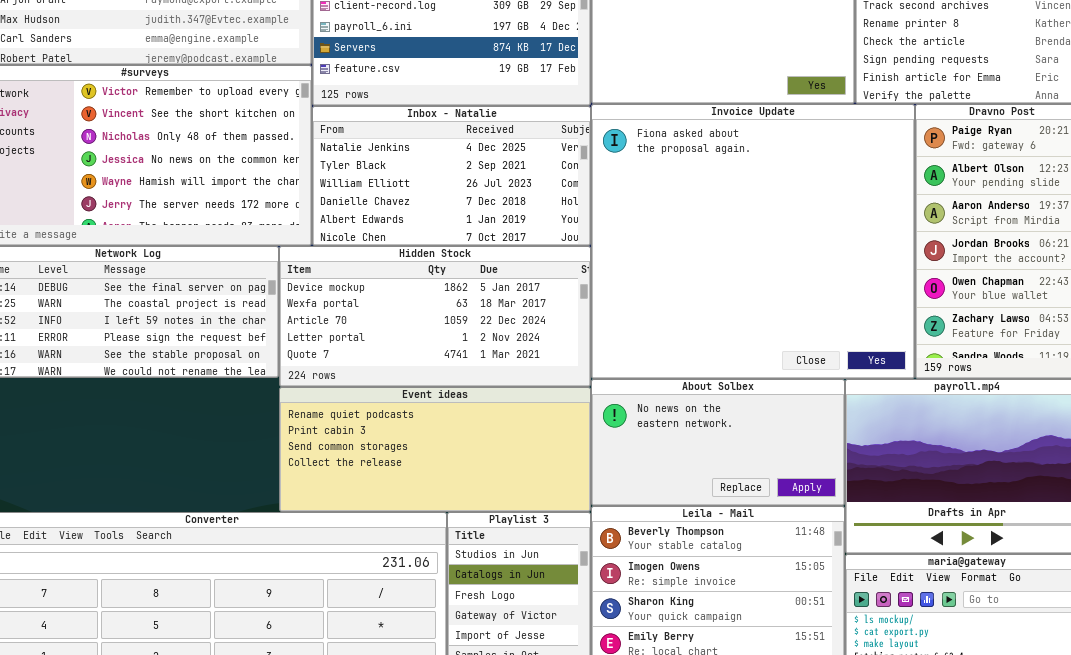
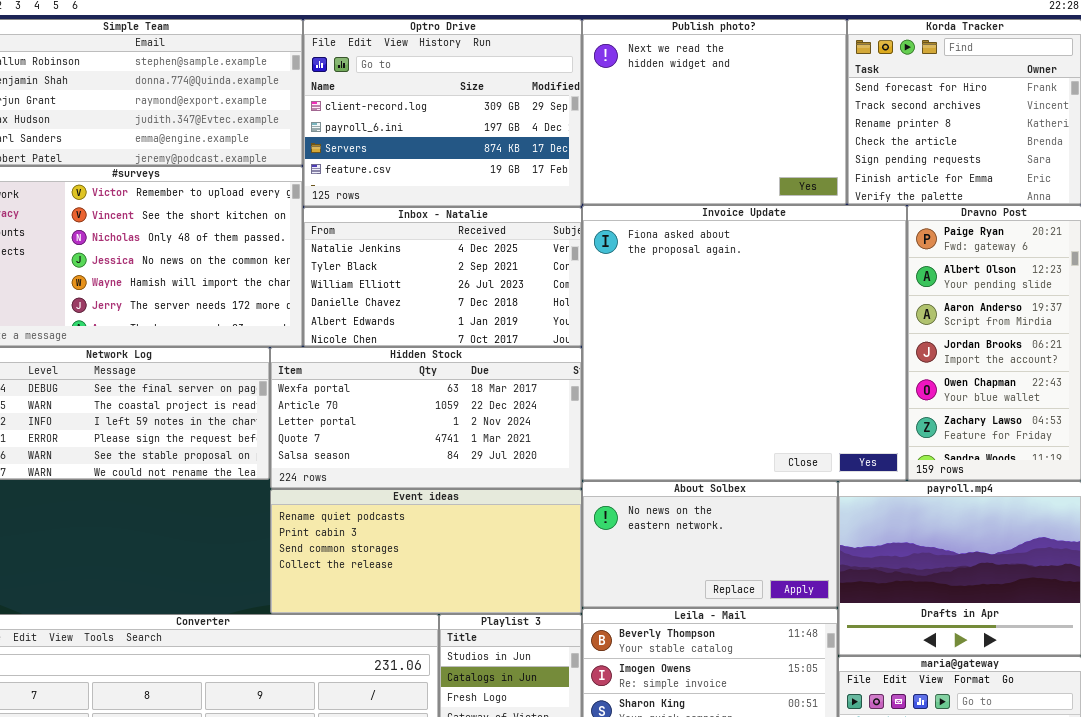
Hidden Stock: [279,246,591,387] -> [270,347,582,489], scrolled down 1 row

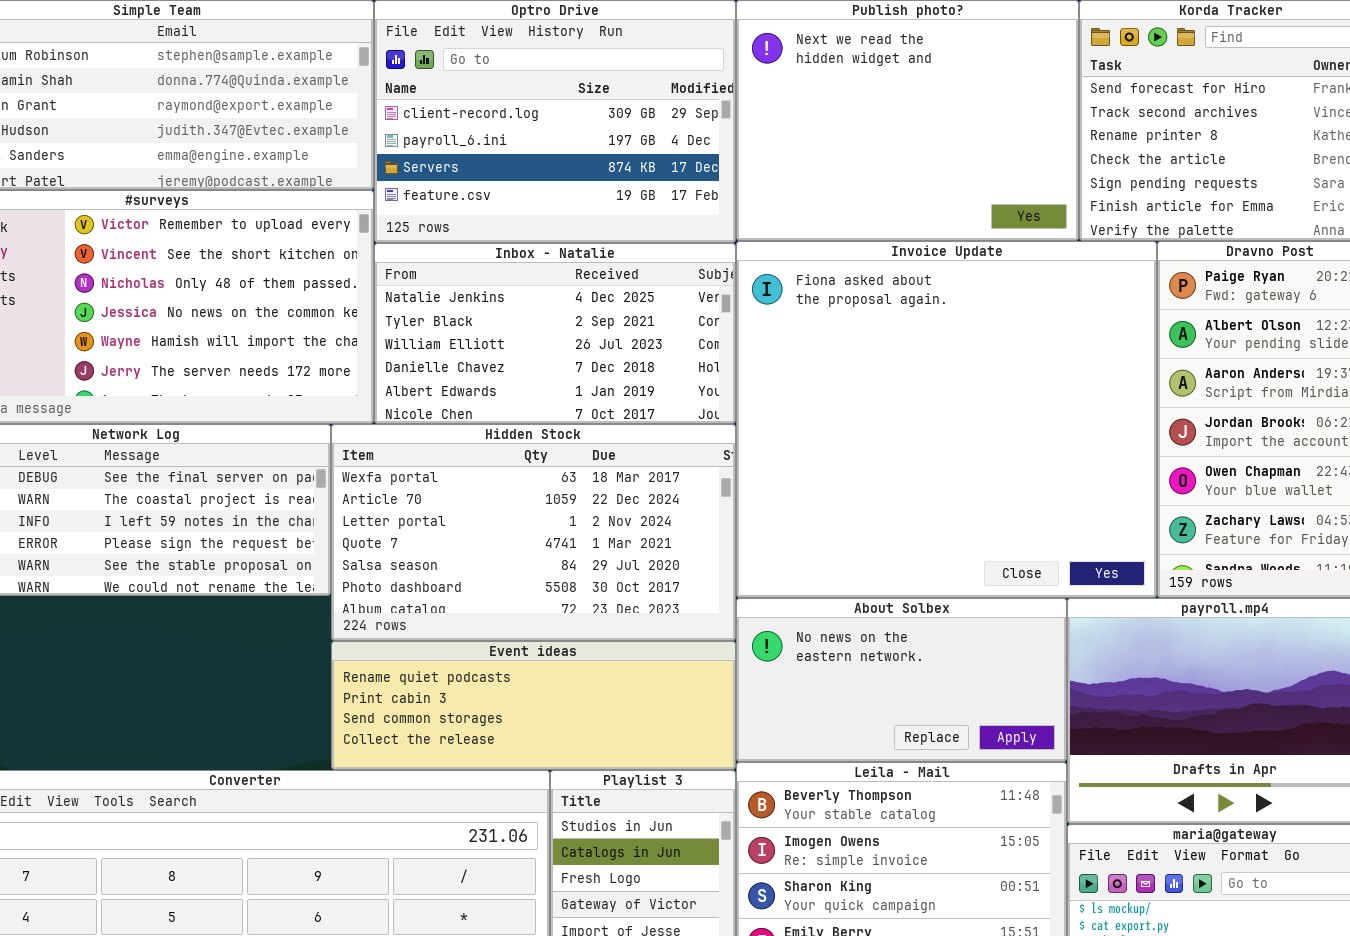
Hidden Stock: [270,347,582,489] -> [331,424,736,641], resized
Event ideas: [270,489,582,614] -> [331,641,736,770], resized

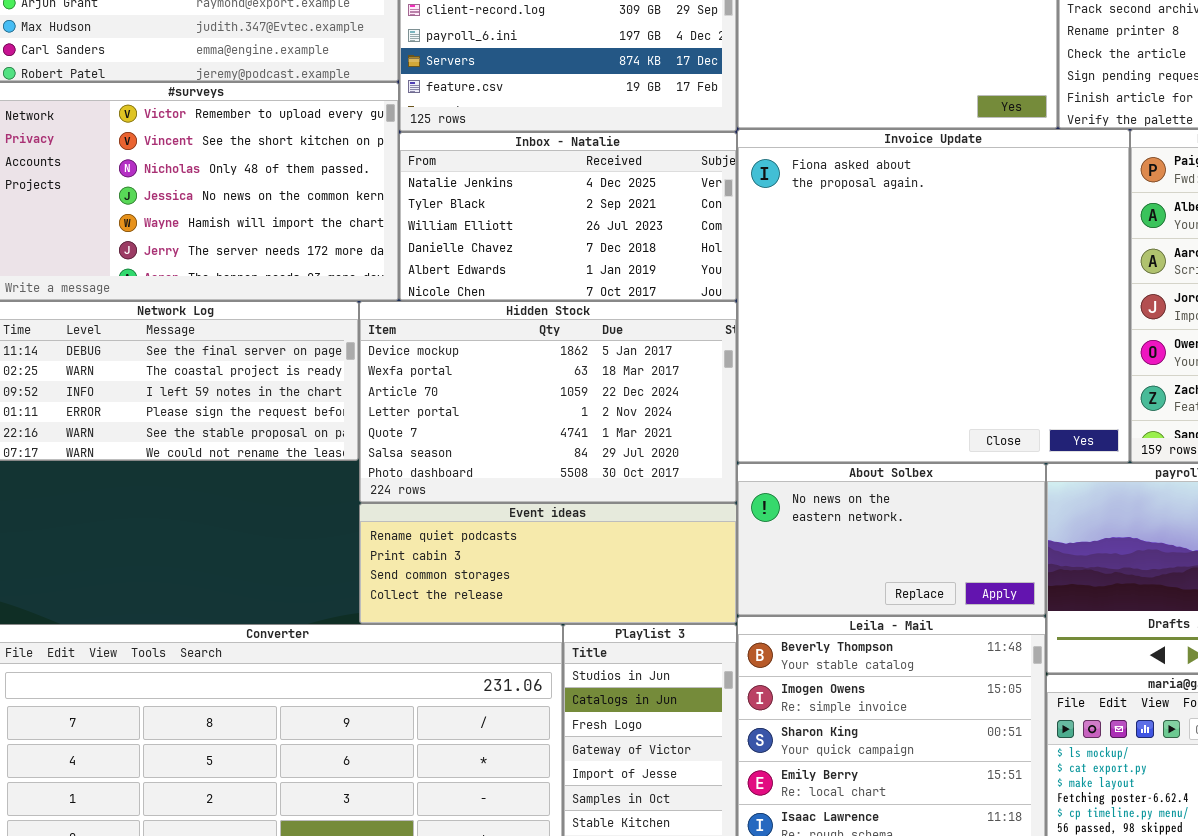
Hidden Stock: [331,424,736,641] -> [359,301,737,503], scrolled up 1 row

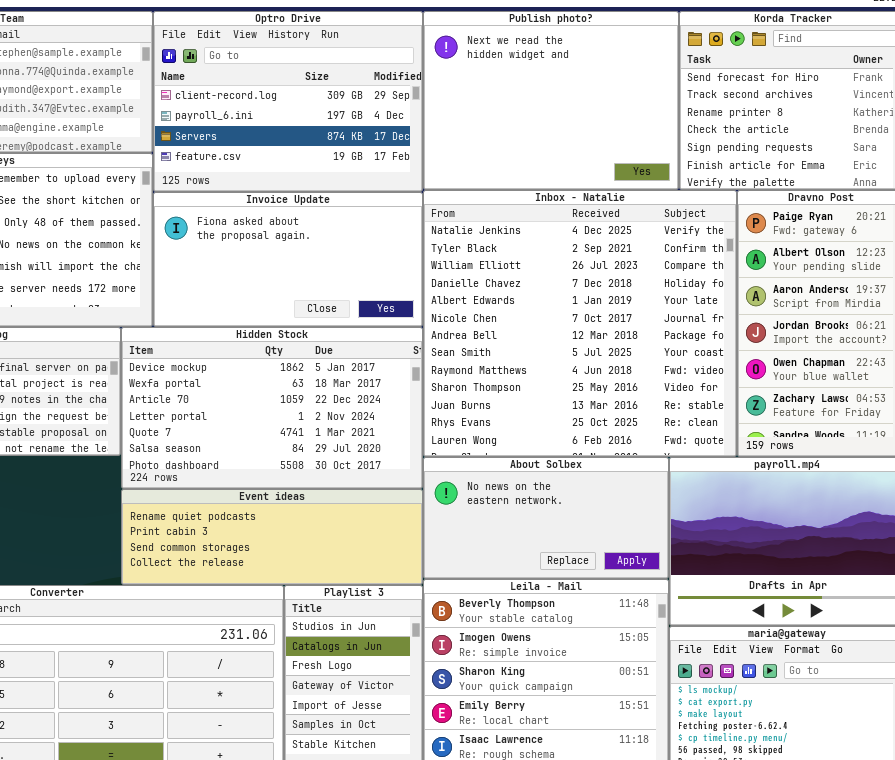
Invoice Update: [737,129,1130,463] -> [153,192,423,327], moved, resized
Inbox - Natalie: [399,132,737,301] -> [423,190,737,457], moved, resized

